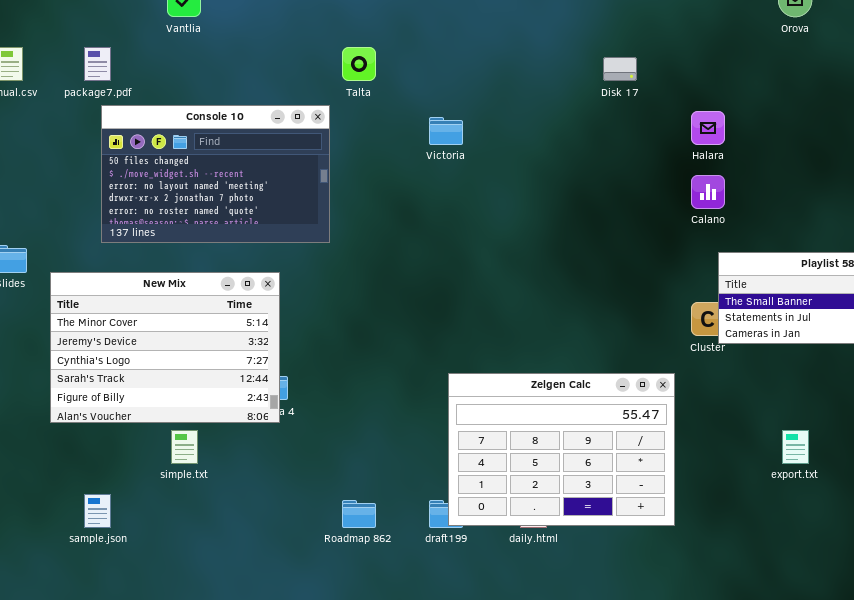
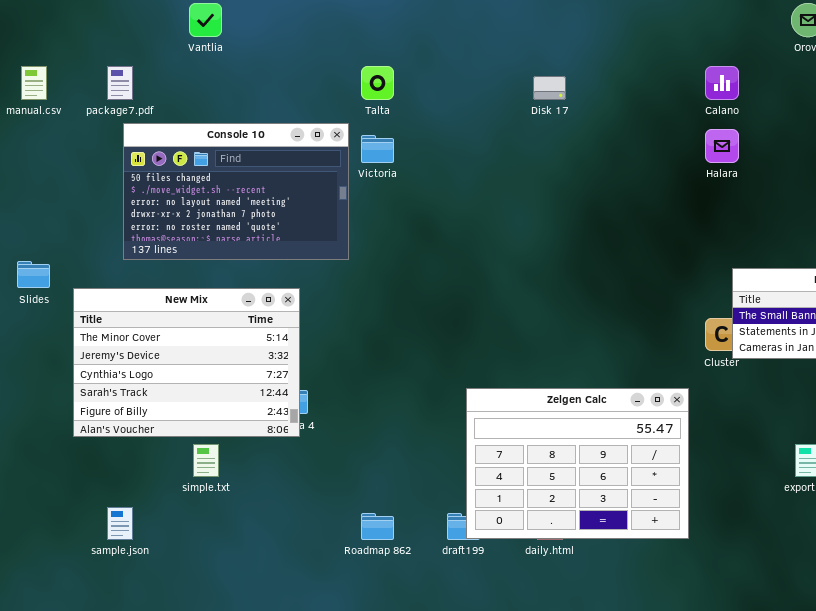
Disk 17: [603,57,637,81] -> [533,76,566,100], moved
Victoria: [429,117,463,145] -> [361,135,394,163], moved
Calano: [691,175,725,209] -> [705,66,739,100], moved

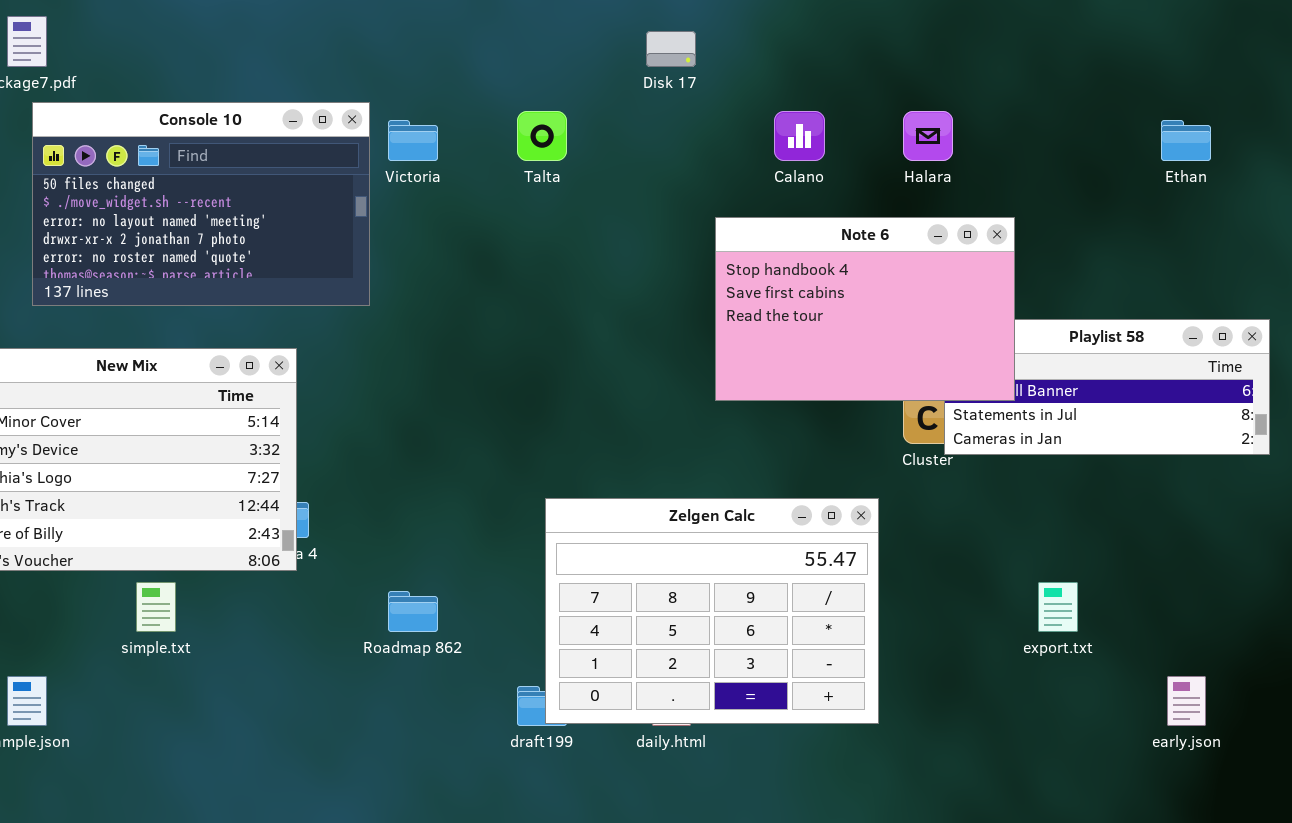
Talta: [361,66,394,100] -> [517,111,567,161], moved
Calano: [705,66,739,100] -> [774,111,825,161], moved
Note 6: none -> [715,217,1015,401], opened
Roadmap 862: [361,513,394,540] -> [388,591,438,632], moved

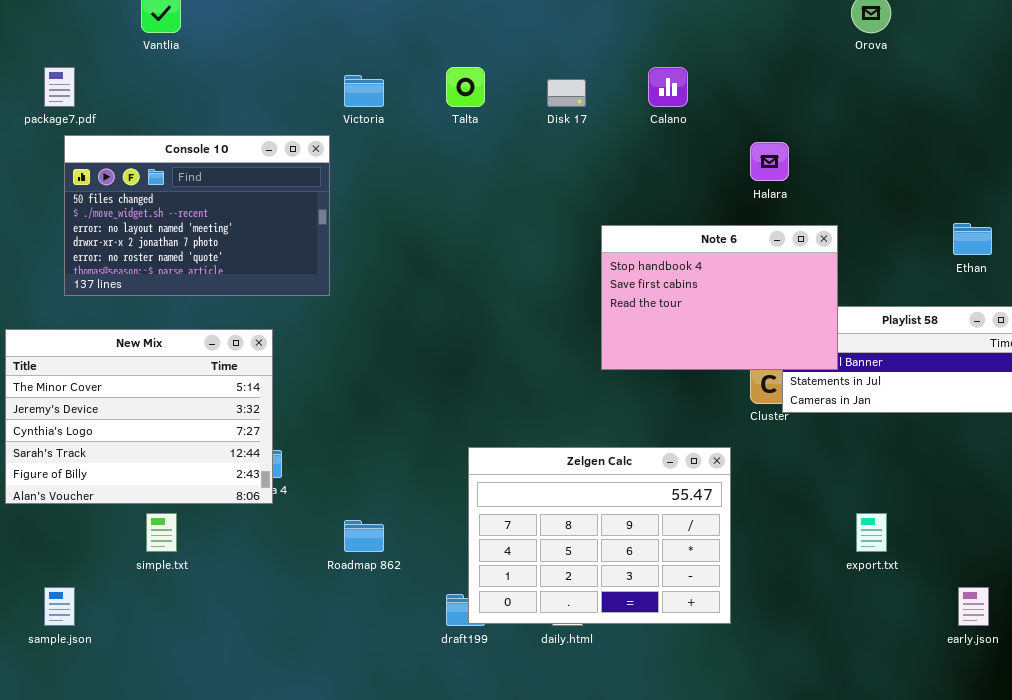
Talta: [517,111,567,161] -> [446,67,485,107], moved
Calano: [774,111,825,161] -> [648,67,688,107], moved
Victoria: [388,120,438,161] -> [344,75,384,107], moved
Ethan: [1161,120,1211,161] -> [953,223,992,255], moved

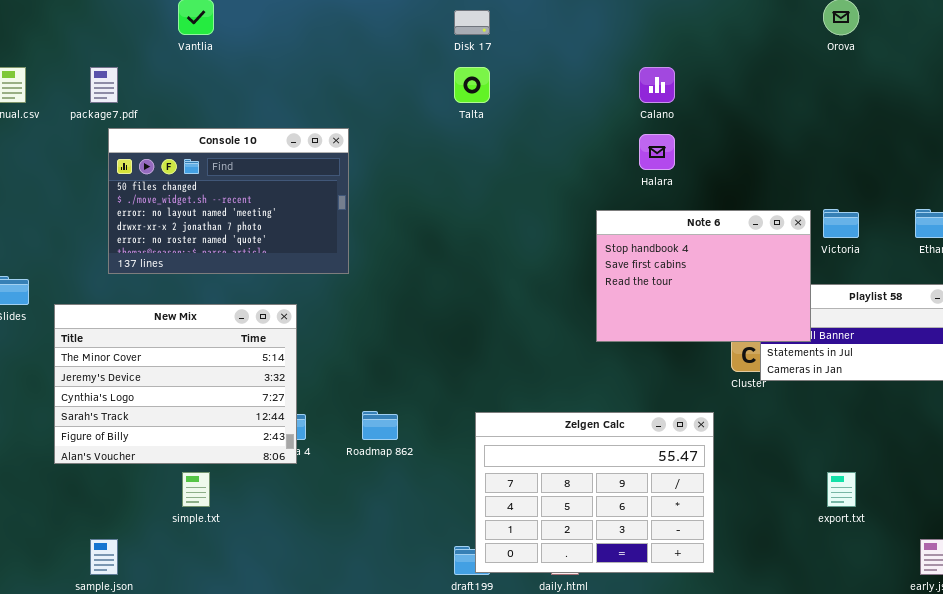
Victoria: [344,75,384,107] -> [823,209,859,238], moved
Disk 17: [547,79,586,107] -> [454,10,490,35], moved
Halara: [750,142,789,181] -> [639,134,675,170], moved
Roadmap 862: [344,520,384,552] -> [362,411,398,440], moved

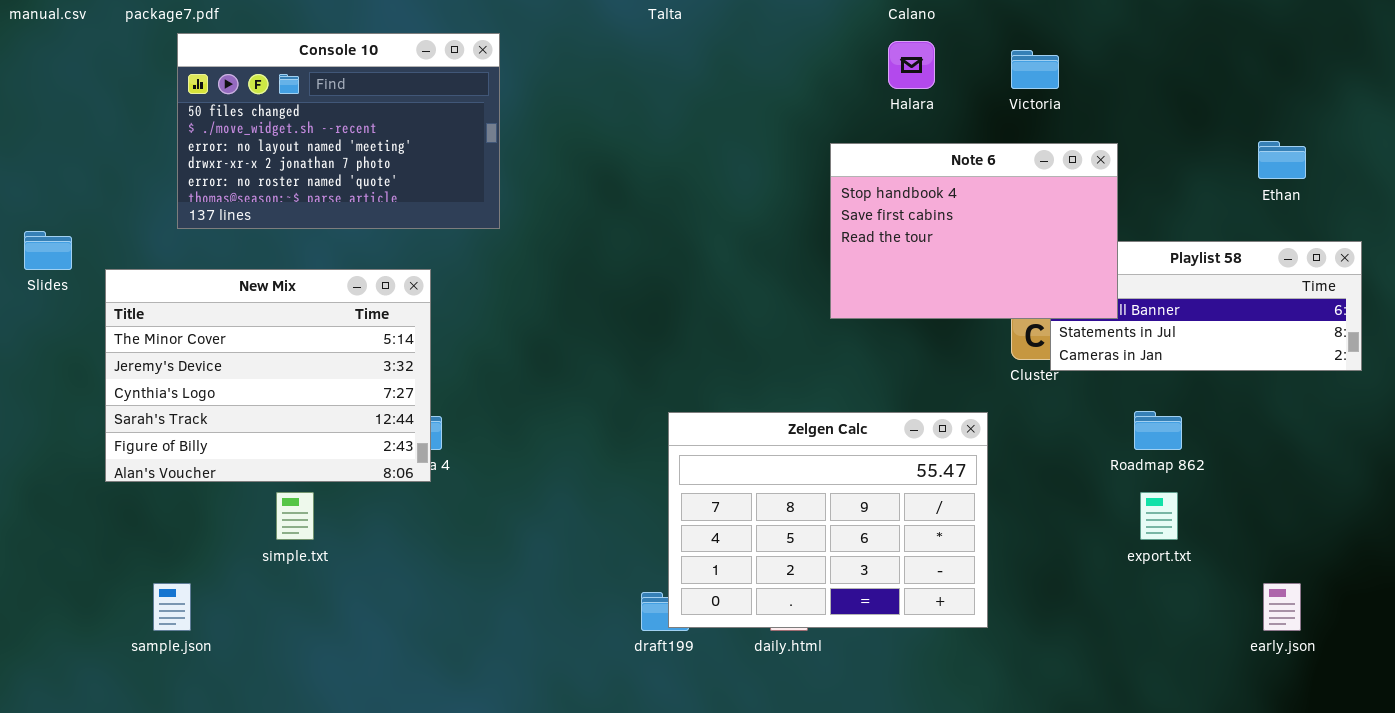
Victoria: [823,209,859,238] -> [1011,50,1059,89], moved
Roadmap 862: [362,411,398,440] -> [1134,411,1182,450], moved

